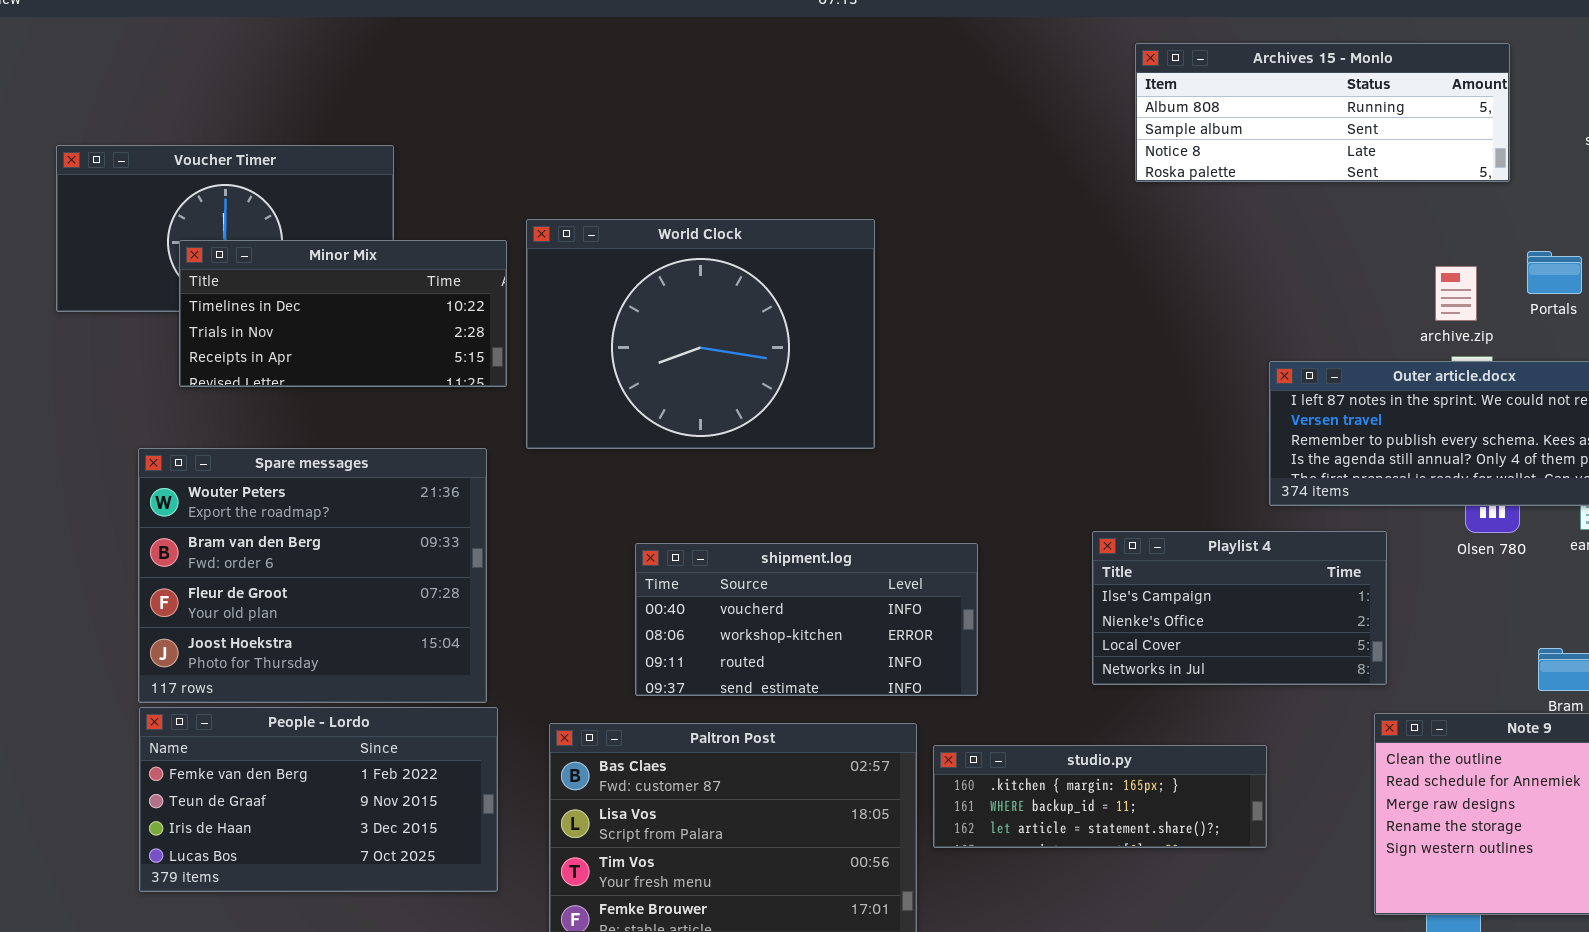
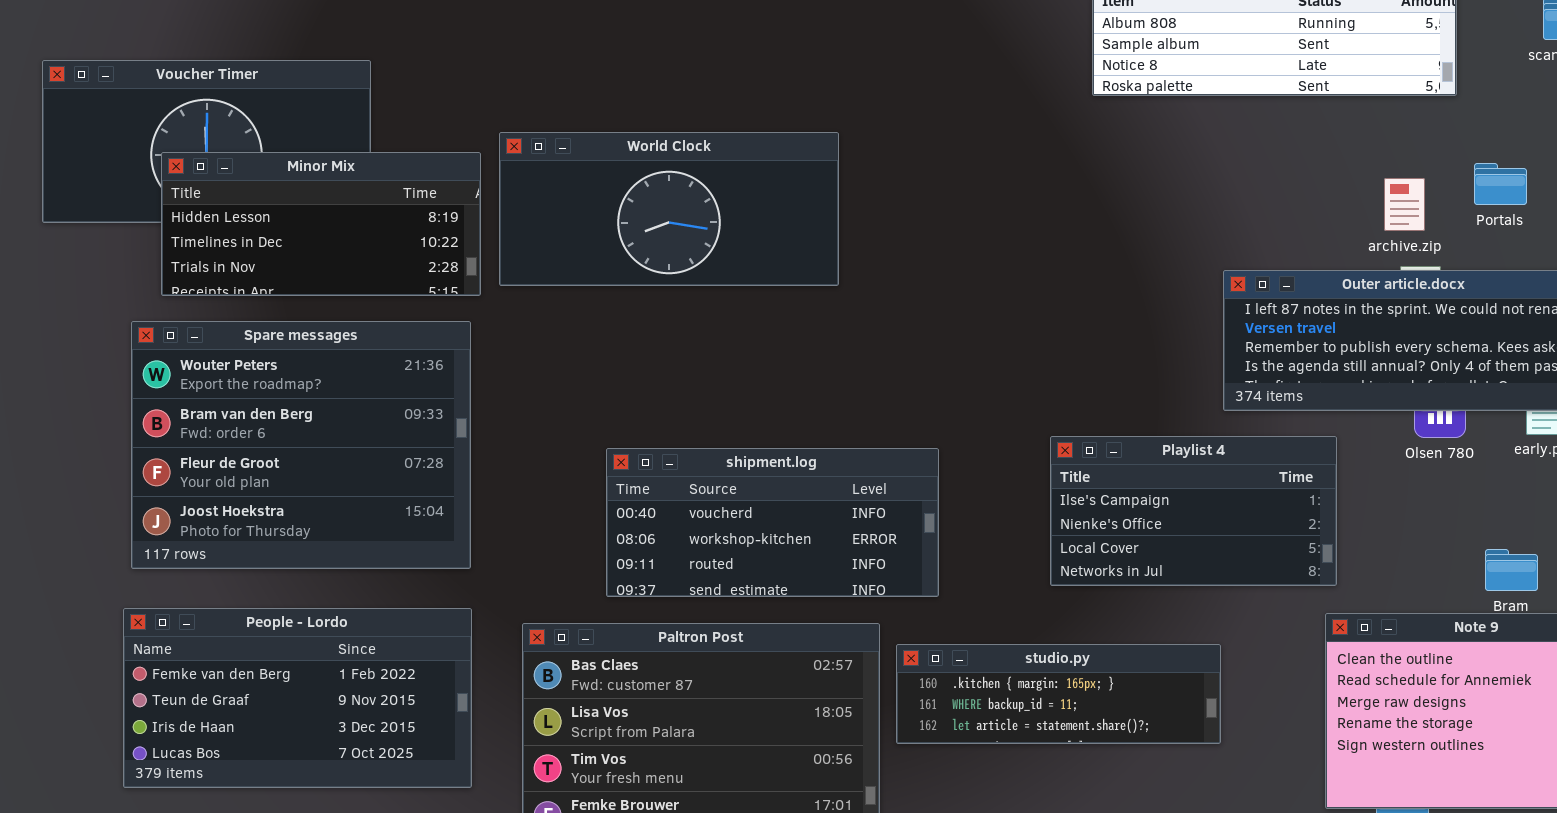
World Clock: [526,219,875,449] -> [499,132,839,286], resized
Minor Mix: [179,240,507,387] -> [161,152,481,296], scrolled up 1 row
Spare messages: [138,448,487,703] -> [131,321,471,569], moved

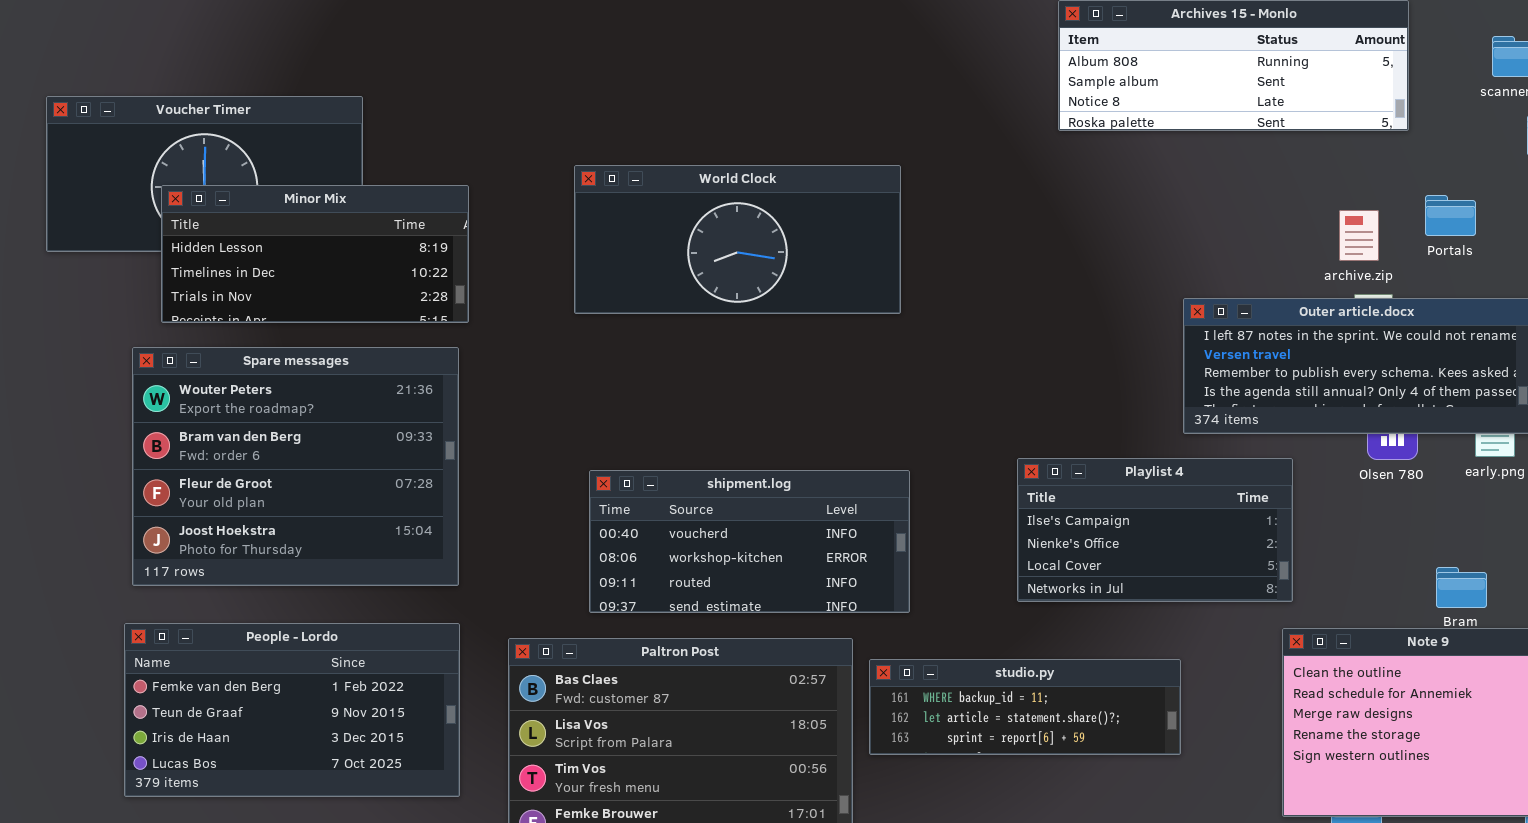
World Clock: [499,132,839,286] -> [574,165,901,314], moved
studio.py: [896,644,1221,744] -> [869,659,1181,755], scrolled down 1 row

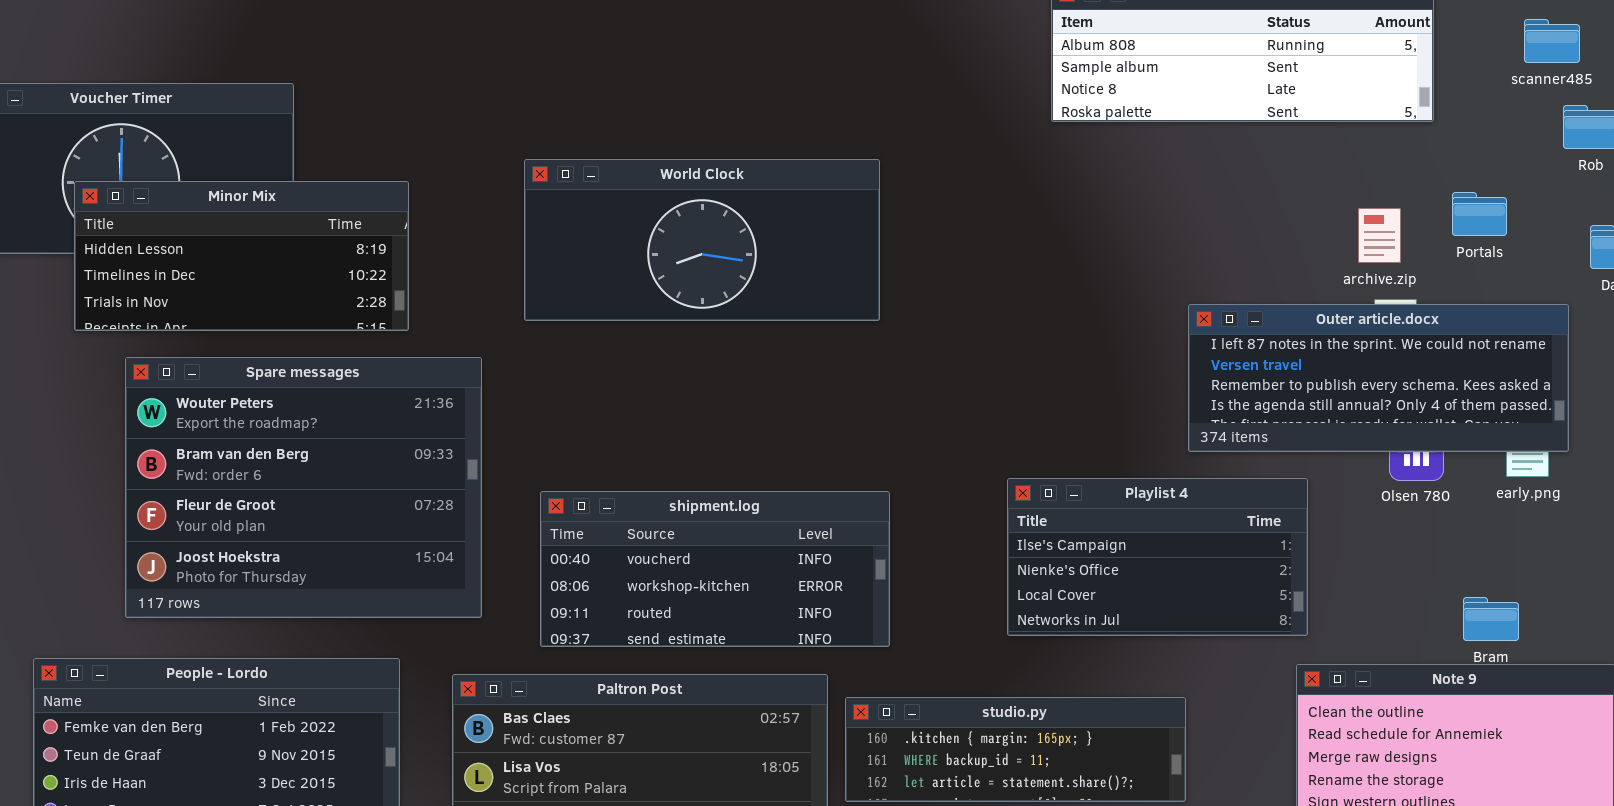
Spare messages: [132,347,459,586] -> [125,357,482,618], moved
studio.py: [869,659,1181,755] -> [845,697,1186,802], scrolled up 1 row

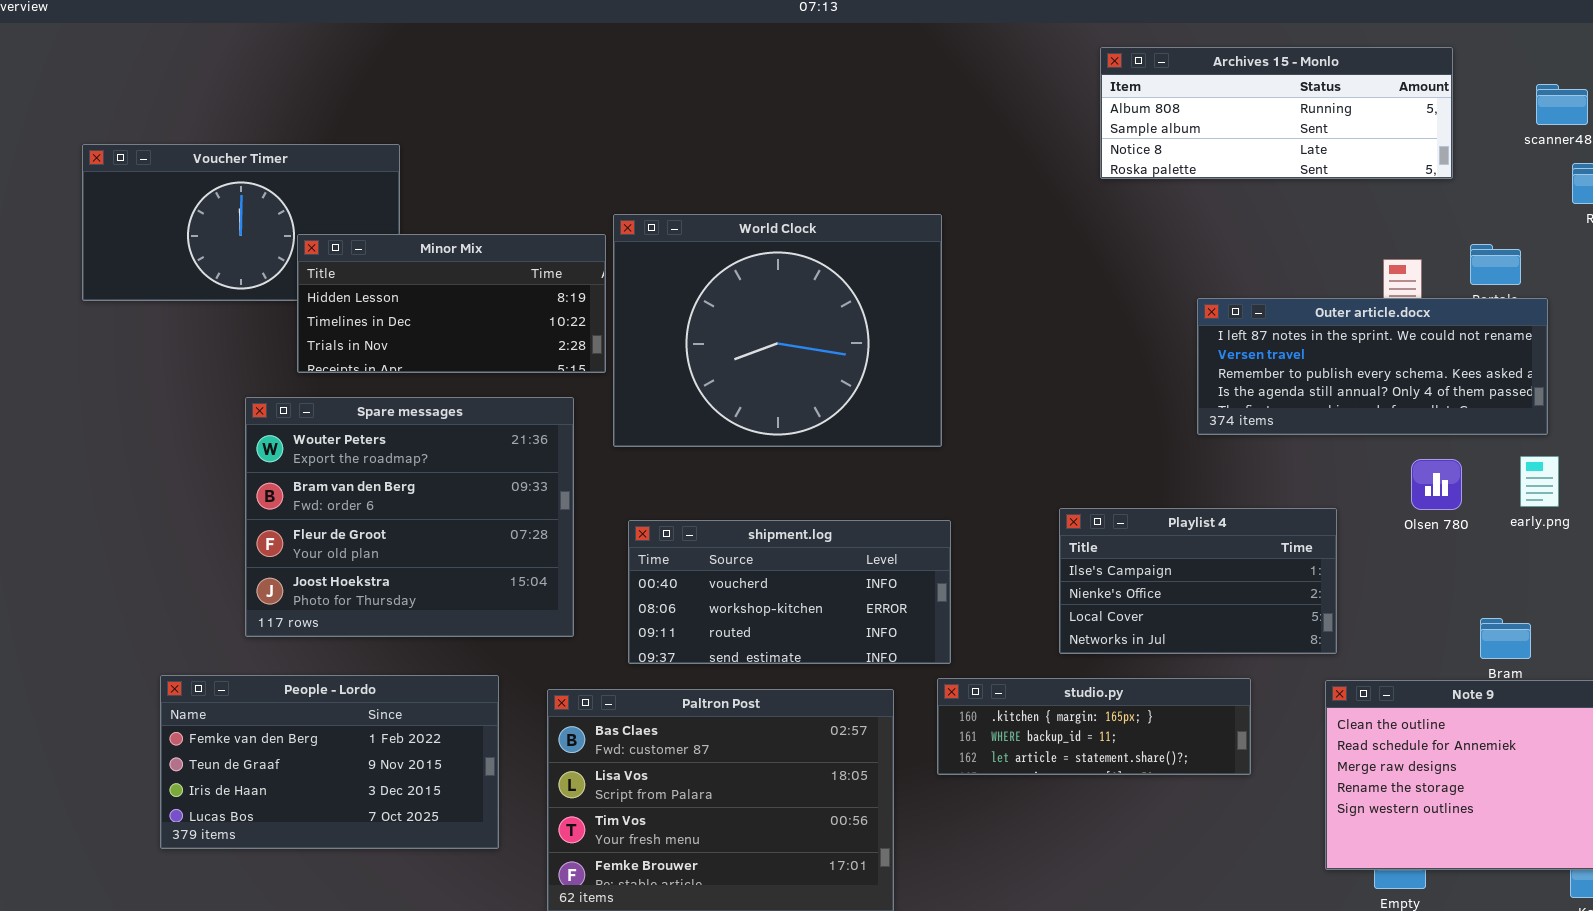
World Clock: [524,159,880,321] -> [613,214,942,447], resized
Minor Mix: [74,181,409,331] -> [297,234,606,373], moved
Outer article.docx: [1188,304,1569,452] -> [1197,298,1548,435], moved
studio.py: [845,697,1186,802] -> [937,678,1251,775], moved

